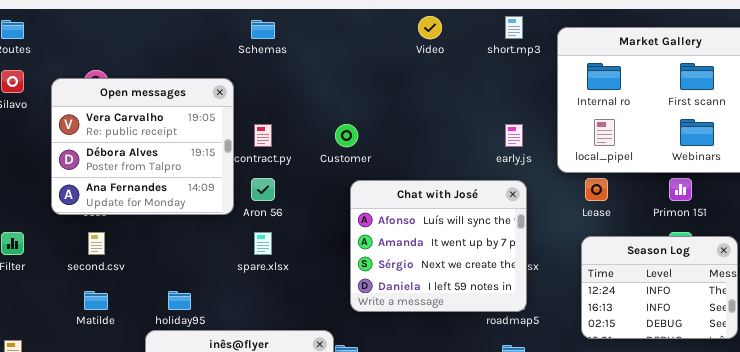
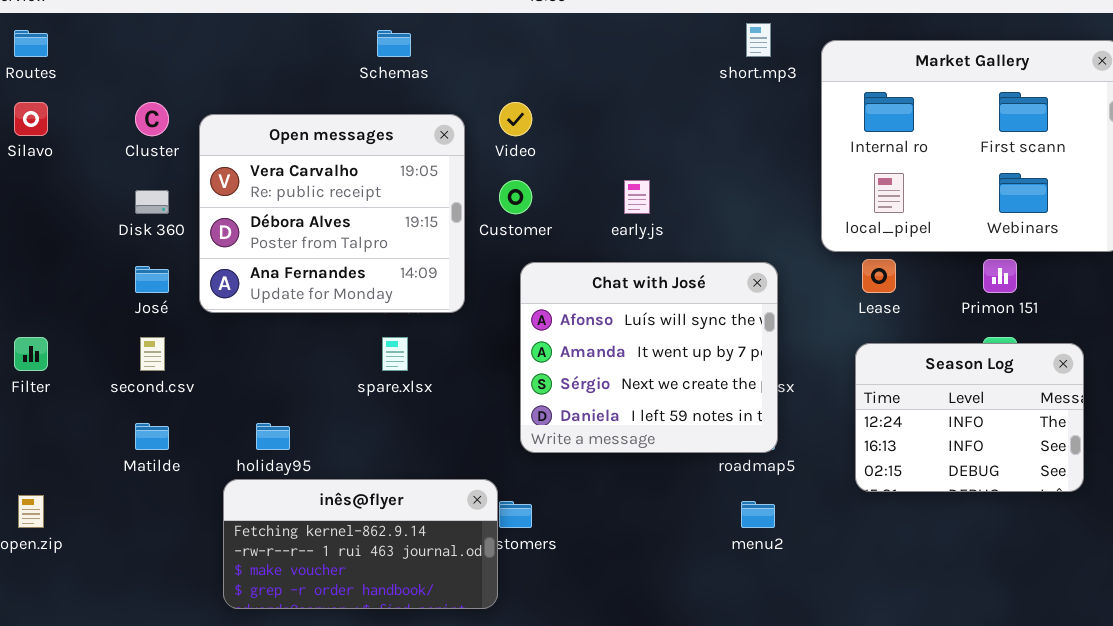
Video: [418,16,442,39] -> [499,102,532,136], moved
Open messages: [51,78,234,215] -> [199,114,465,313], moved
early.js: [505,124,523,147] -> [624,180,650,214], moved

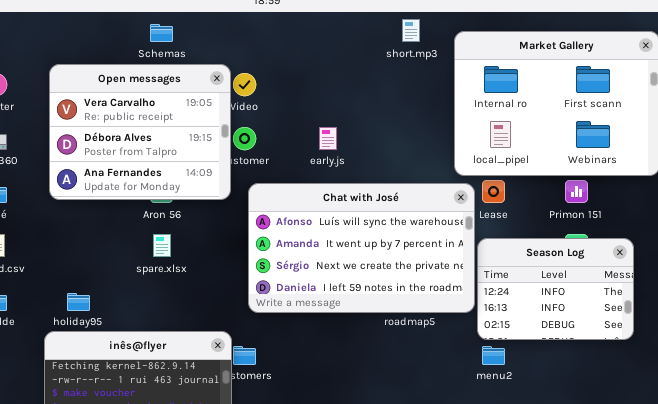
Open messages: [199,114,465,313] -> [49,64,231,200], moved
Chat with José: [520,262,778,453] -> [248,183,475,313], resized
menu2: [741,501,775,528] -> [482,346,505,365], moved

